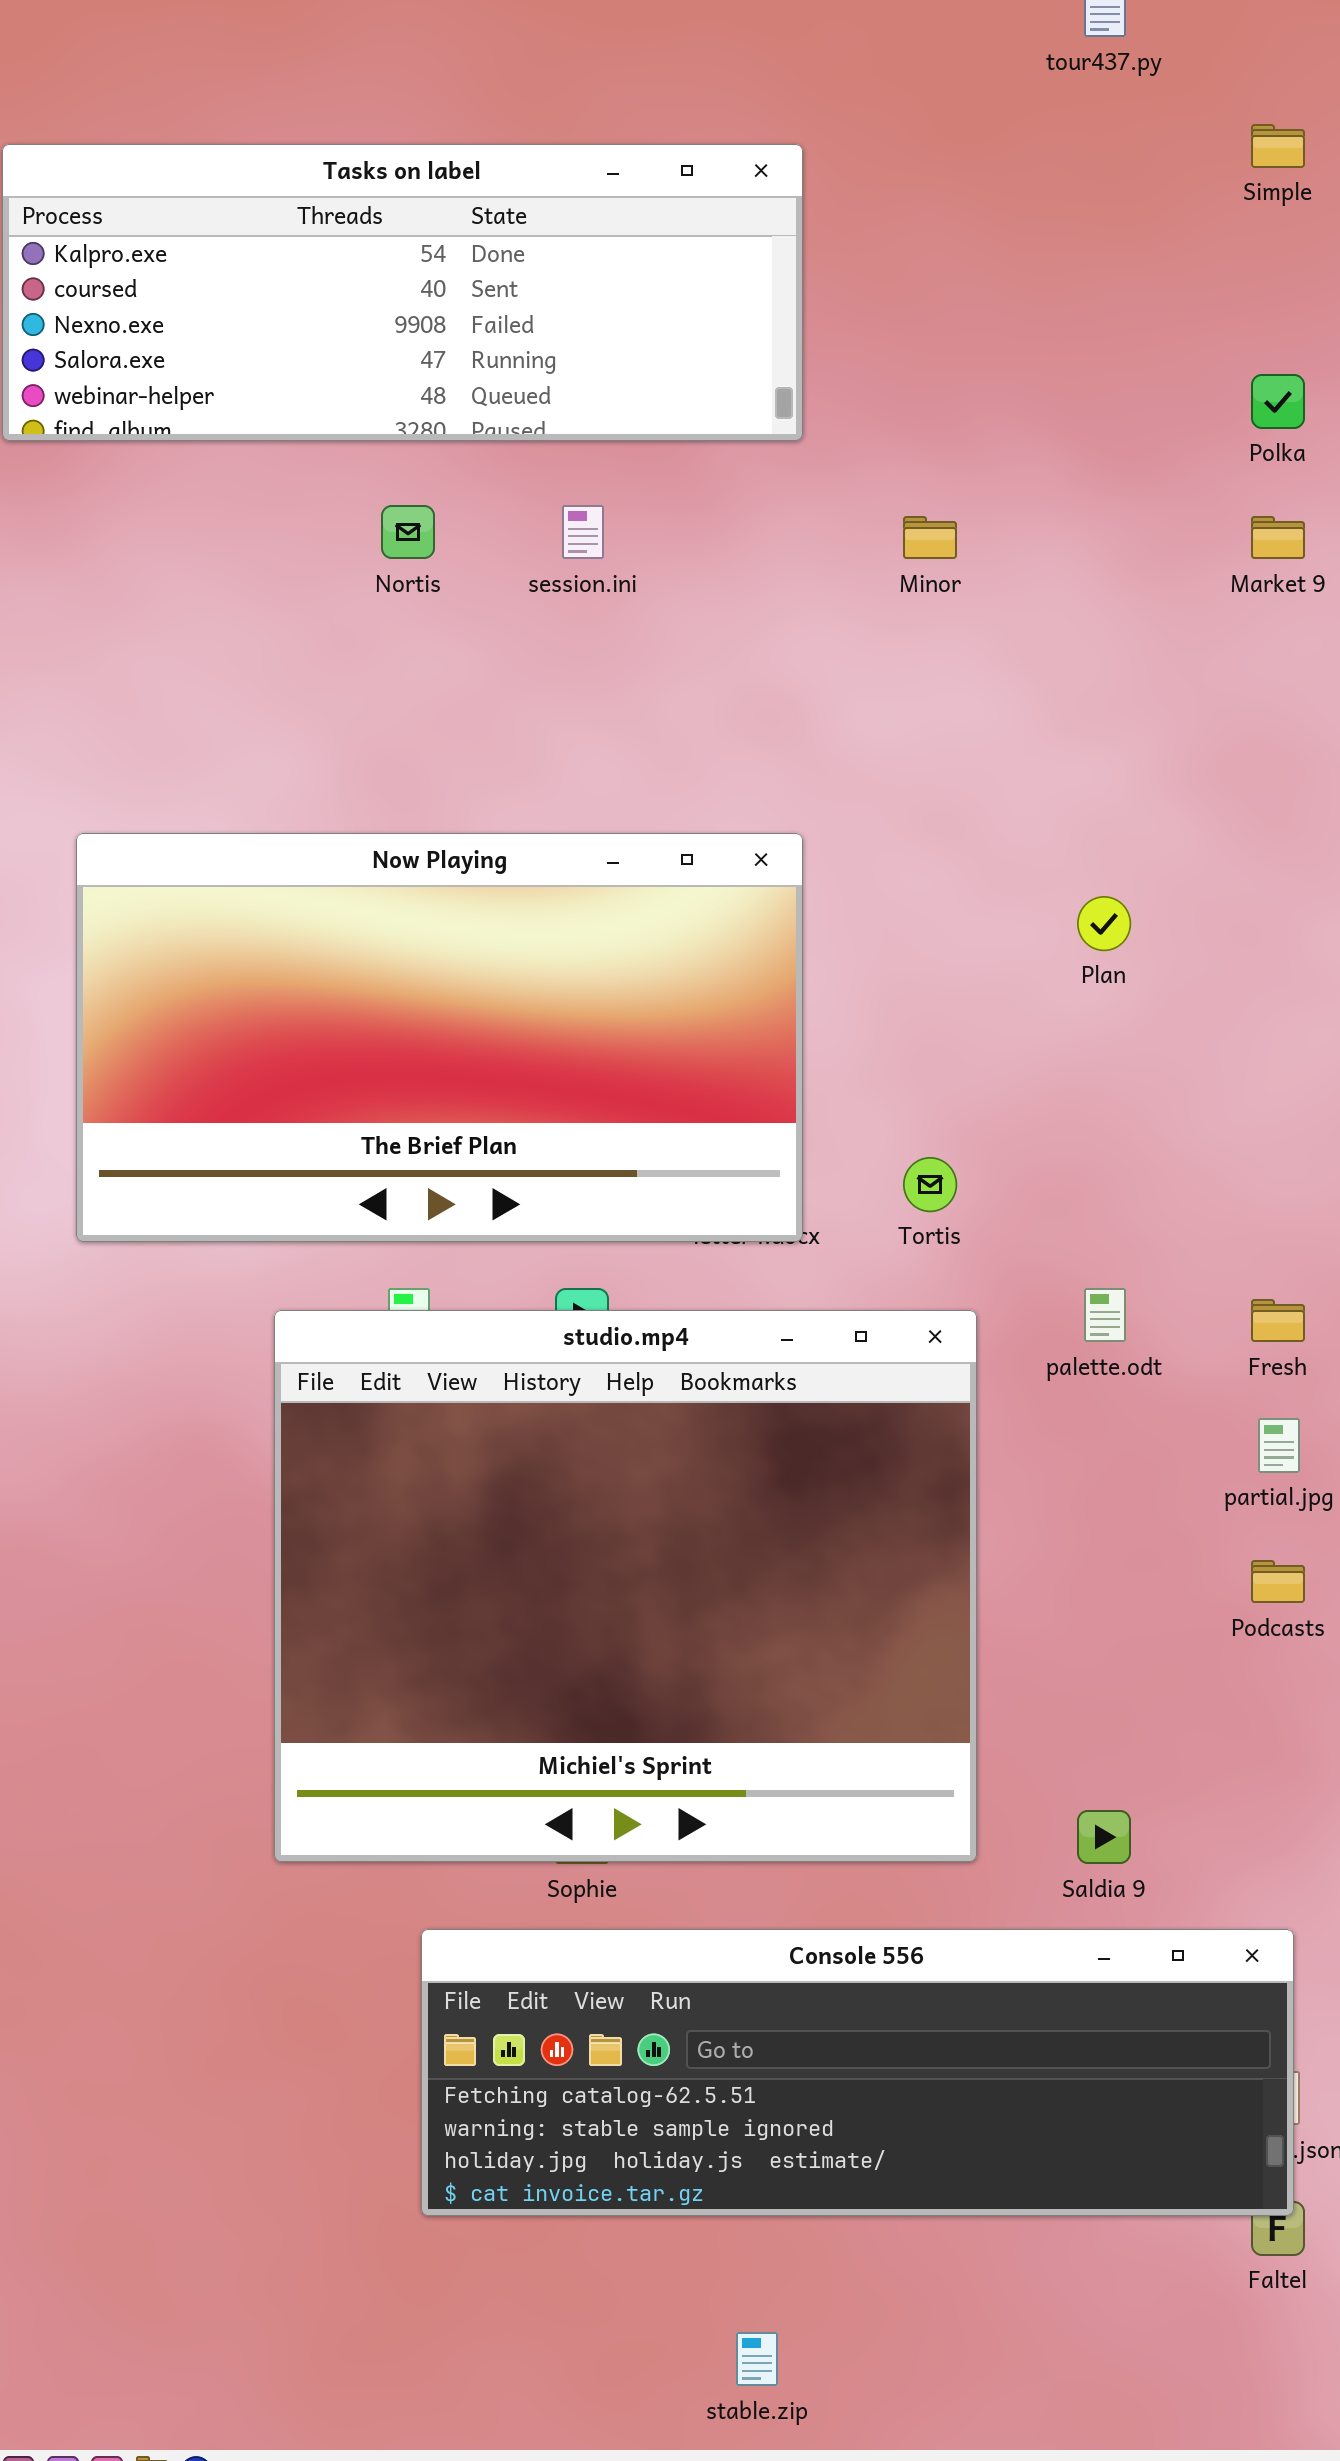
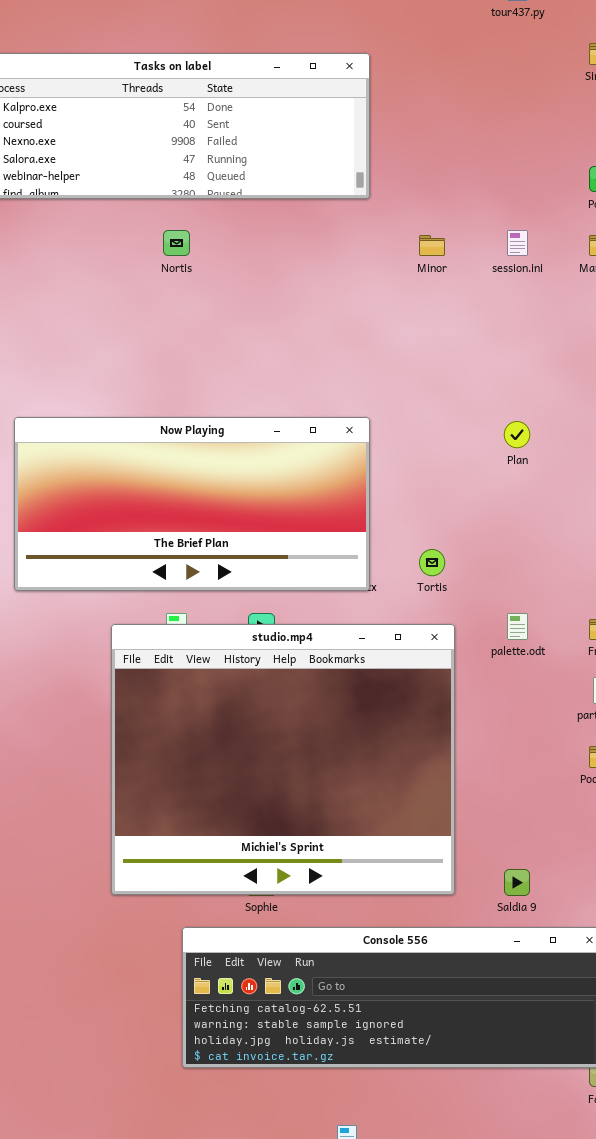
session.ini: [562,505,604,559] -> [507,230,528,256], moved
Now Playing: [76,833,803,1242] -> [14,417,370,591], resized

